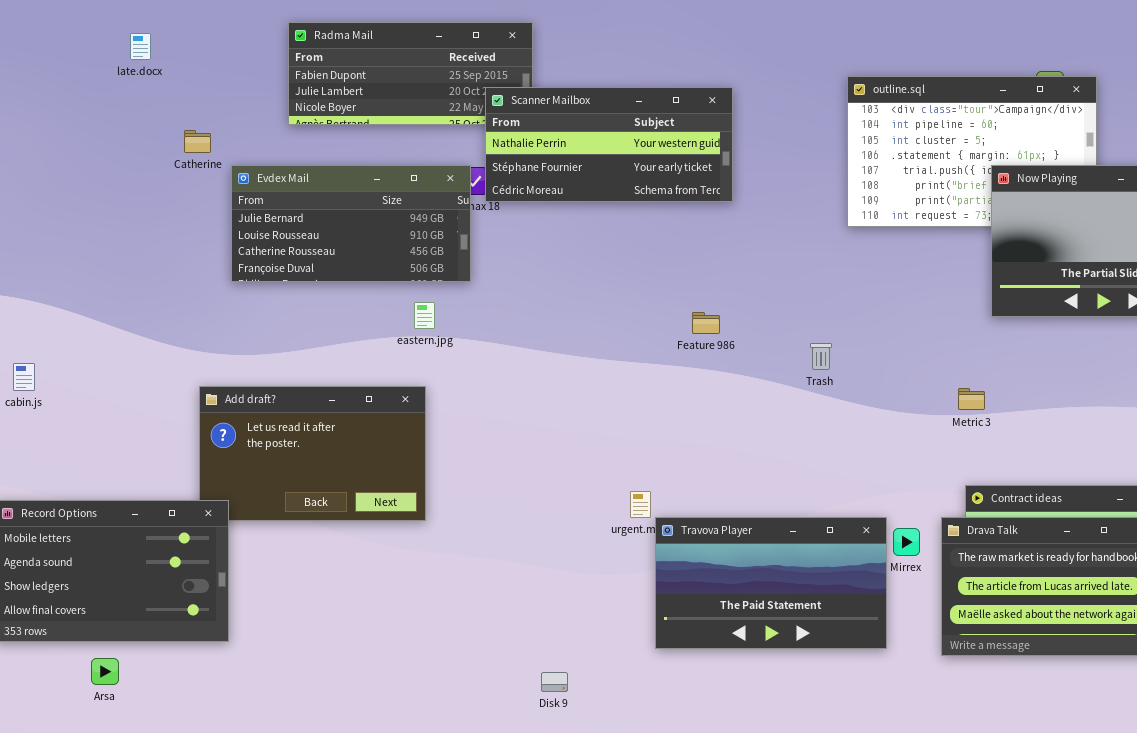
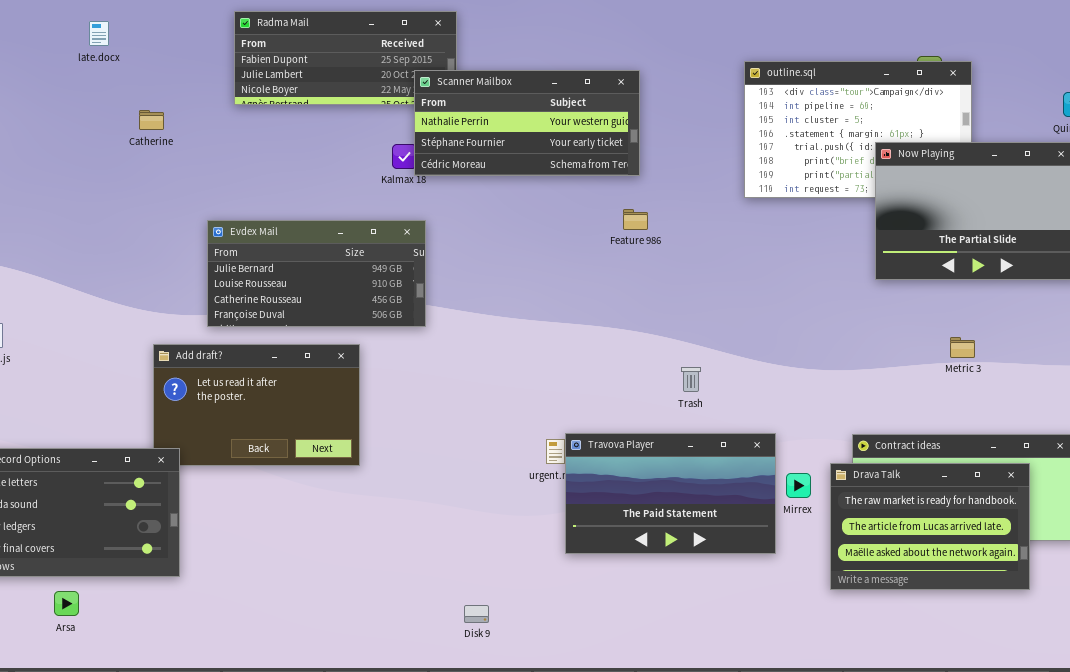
Evdex Mail: [231,165,471,282] -> [207,220,426,327], moved
Feature 986: [692,312,720,334] -> [623,209,648,230], moved
Trash: [810,343,832,370] -> [681,367,701,392], moved
Metric 3: [958,388,985,410] -> [950,337,975,358], moved
Travova Player: [655,517,887,649] -> [565,433,776,554], moved

